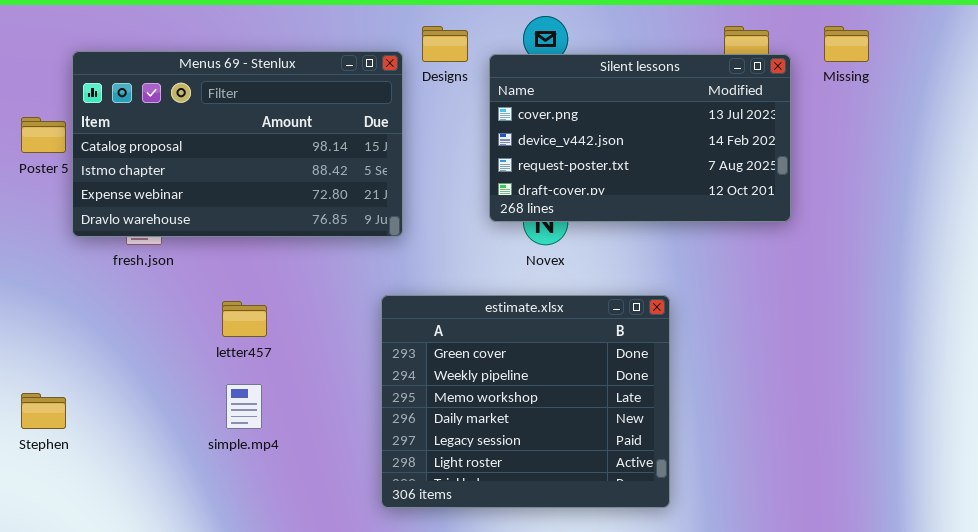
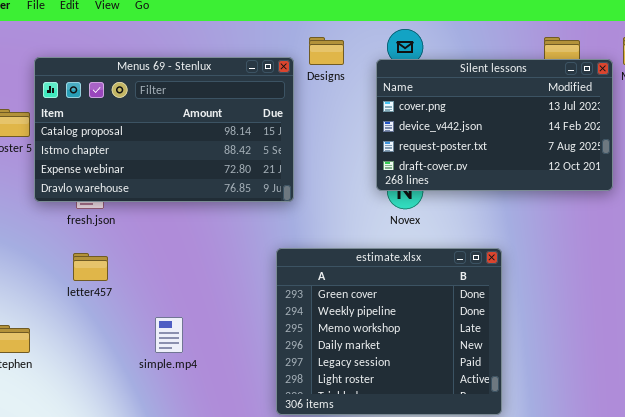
Silent lessons: [489,54,791,222] -> [376,59,613,191], moved
letter457: [222,301,267,337] -> [73,253,108,281], moved

